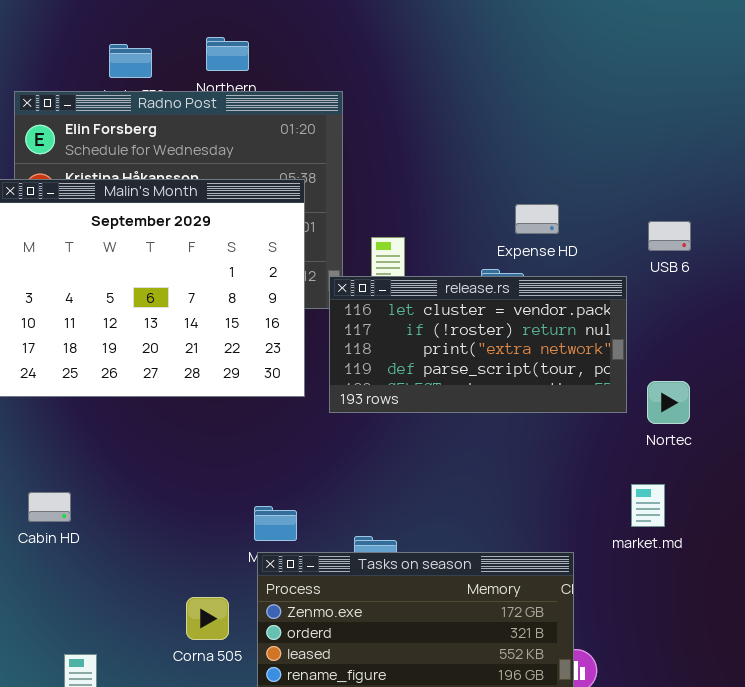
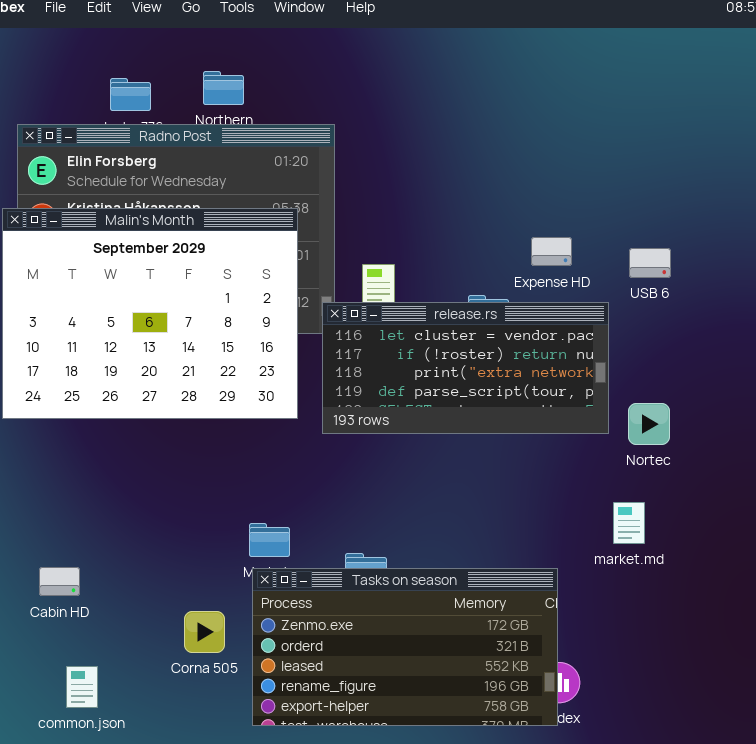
Expense HD: [515,204,559,234] -> [531,237,572,266], moved
Cabin HD: [28,492,71,522] -> [39,567,80,596], moved

